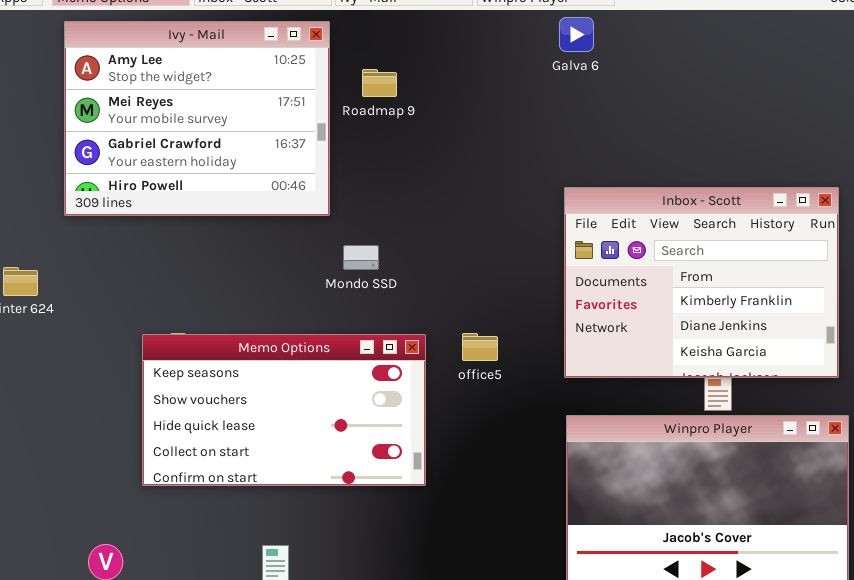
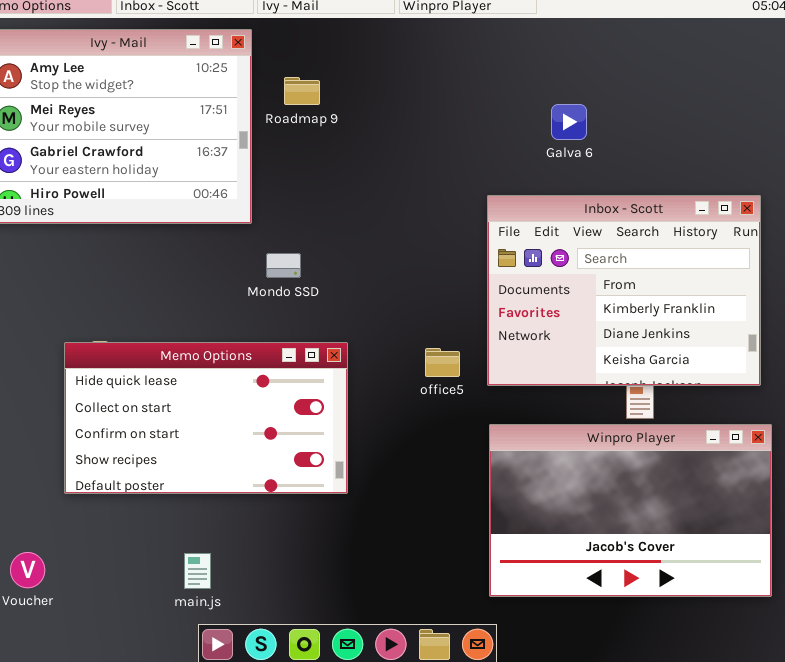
Galva 6: [559,17,594,52] -> [551,104,587,140], moved
office5: [462,333,498,361] -> [425,348,460,377], moved
Memo Options: [142,334,426,486] -> [64,342,348,494], scrolled down 2 rows

